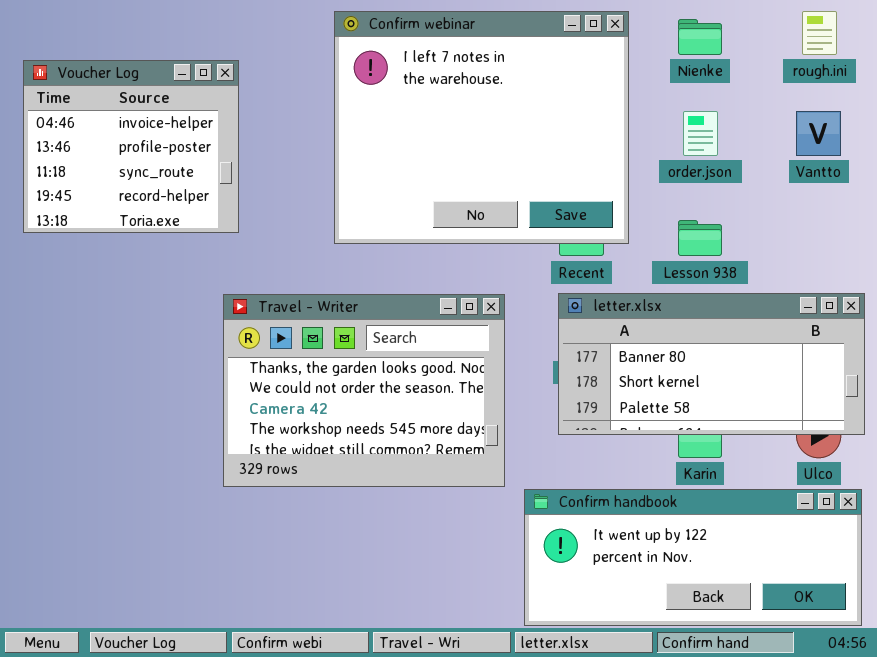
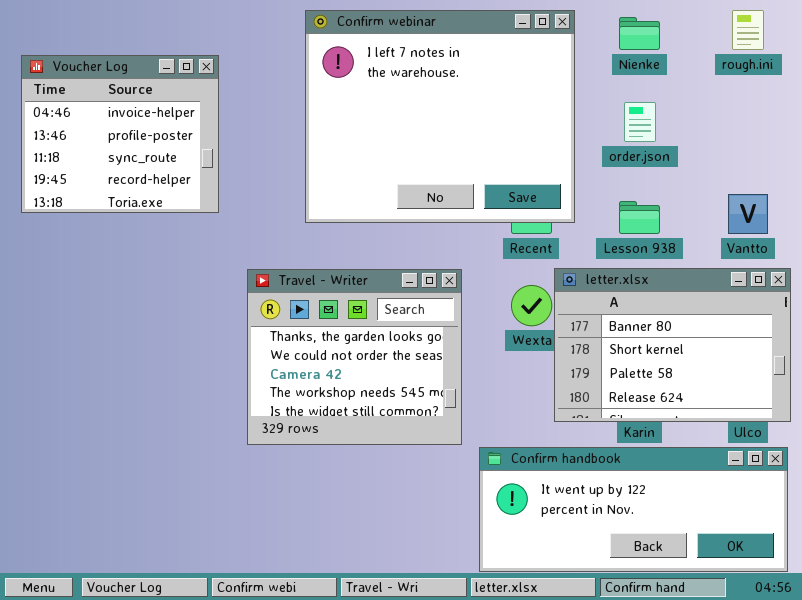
Vantto: [796,111,841,156] -> [728,194,768,234], moved
letter.xlsx: [558,293,865,435] -> [554,268,791,422], resized
Travel - Writer: [223,294,505,487] -> [247,269,462,445], resized

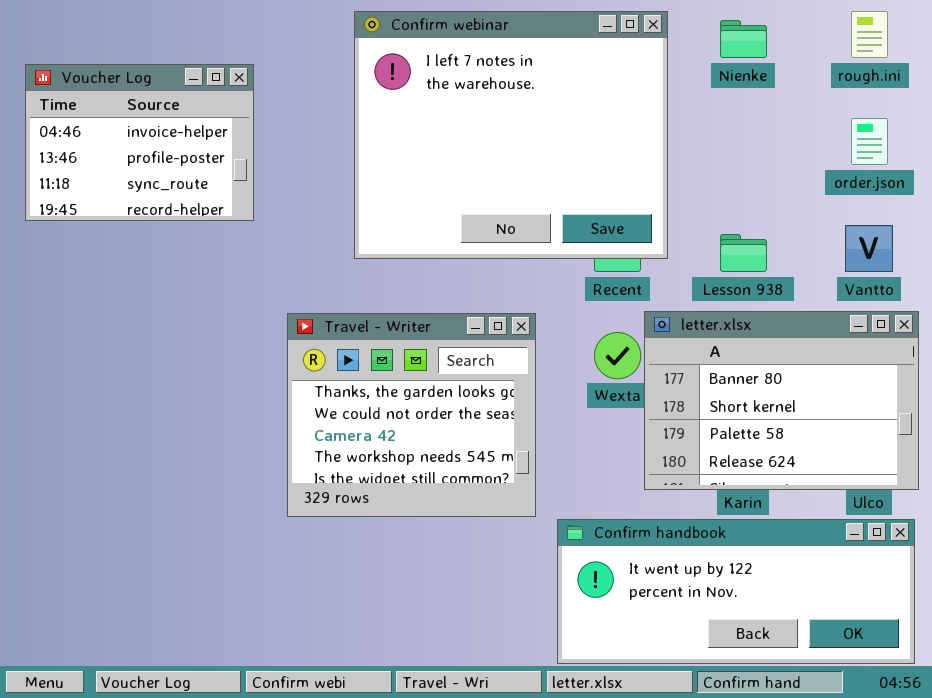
Voucher Log: [21,55,219,213] -> [25,64,254,221], resized
order.json: [624,102,656,142] -> [851,118,888,165], moved

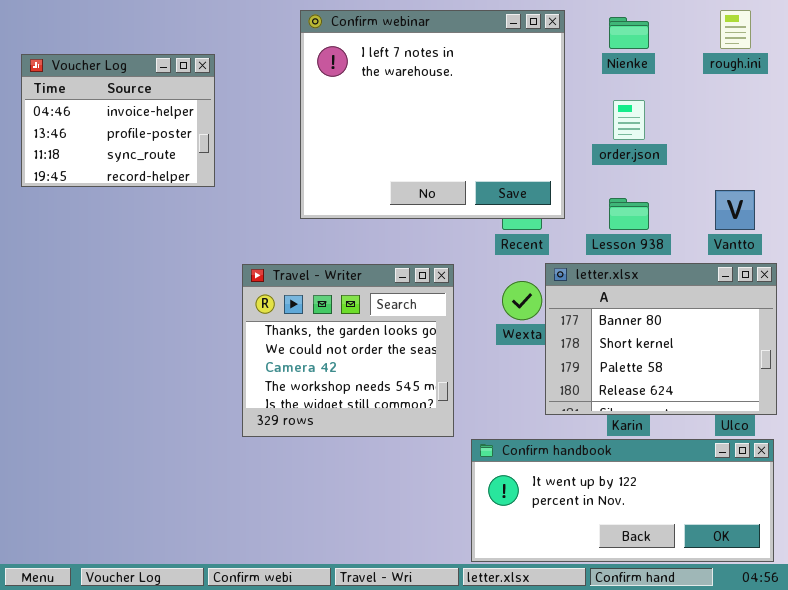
order.json: [851,118,888,165] -> [613,100,645,140], moved

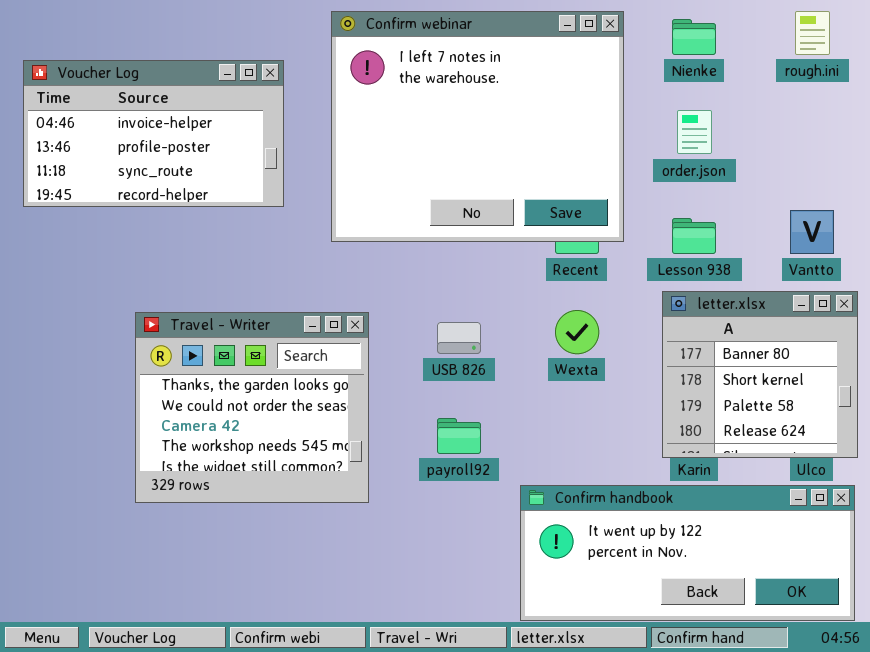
Voucher Log: [21,54,215,187] -> [23,60,284,207], resized
letter.xlsx: [545,263,777,415] -> [662,291,858,458], resized
Travel - Writer: [242,264,454,437] -> [135,312,369,503], moved

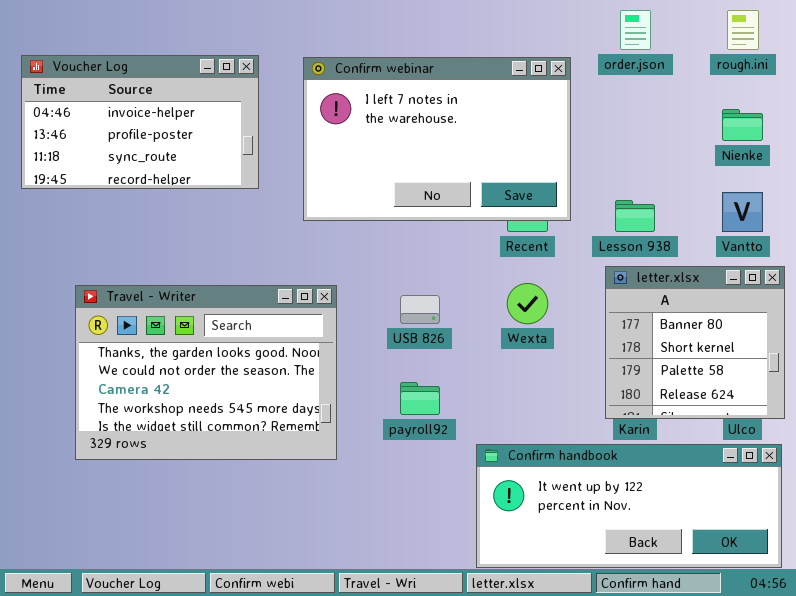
Confirm webinar: [331,11,624,242] -> [303,57,571,221], resized
Nienke: [672,19,716,55] -> [722,109,763,141], moved
order.json: [677,110,712,154] -> [620,10,651,50], moved
Travel - Writer: [135,312,369,503] -> [75,285,337,460], resized

